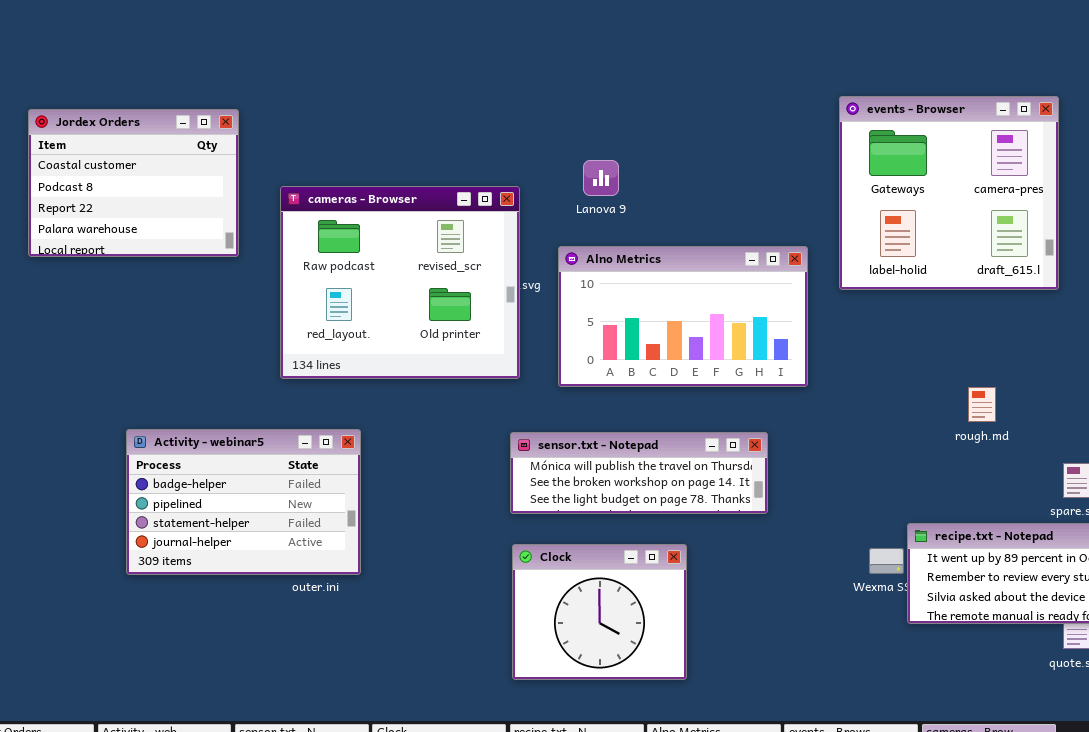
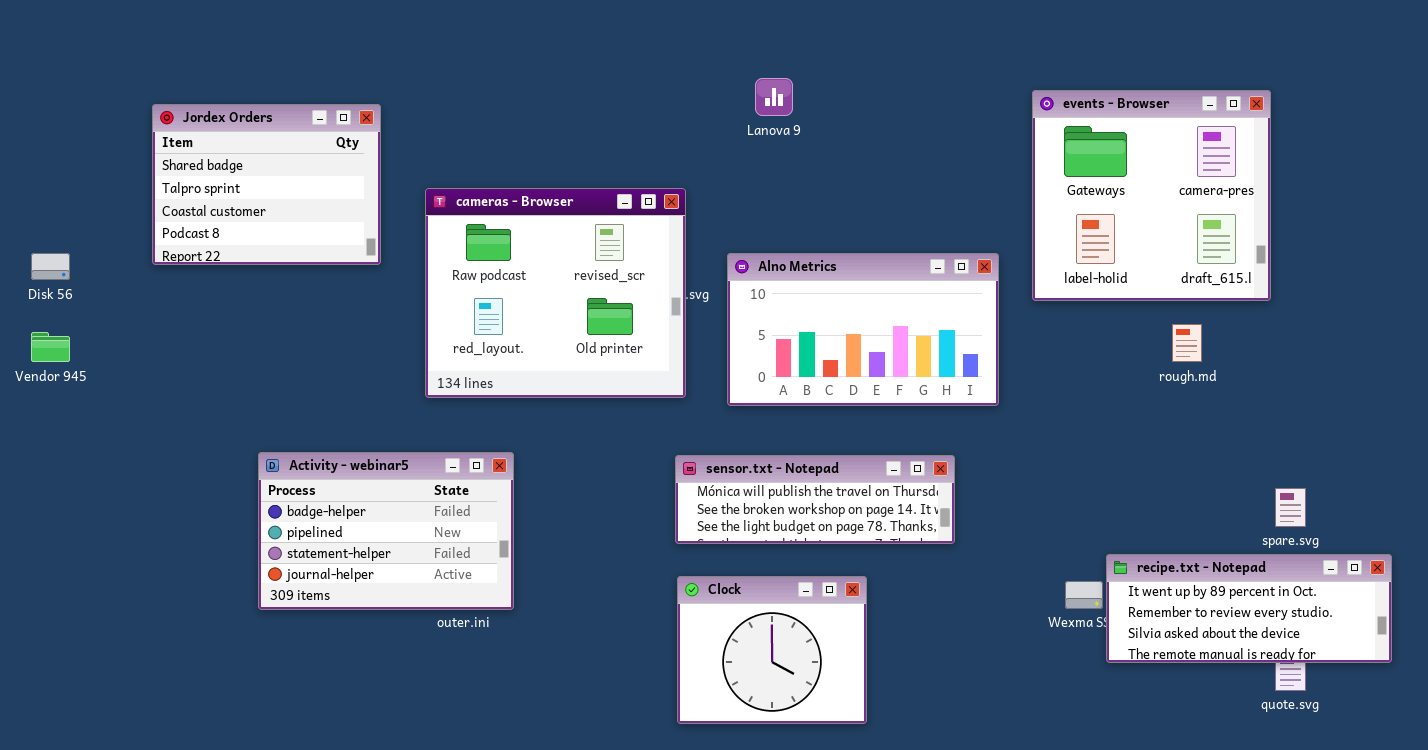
Jordex Orders: [28,109,239,257] -> [152,104,381,265], scrolled up 2 rows
Lanova 9: [583,160,619,196] -> [755,78,793,116], moved
rough.md: [968,387,996,422] -> [1172,324,1202,362], moved

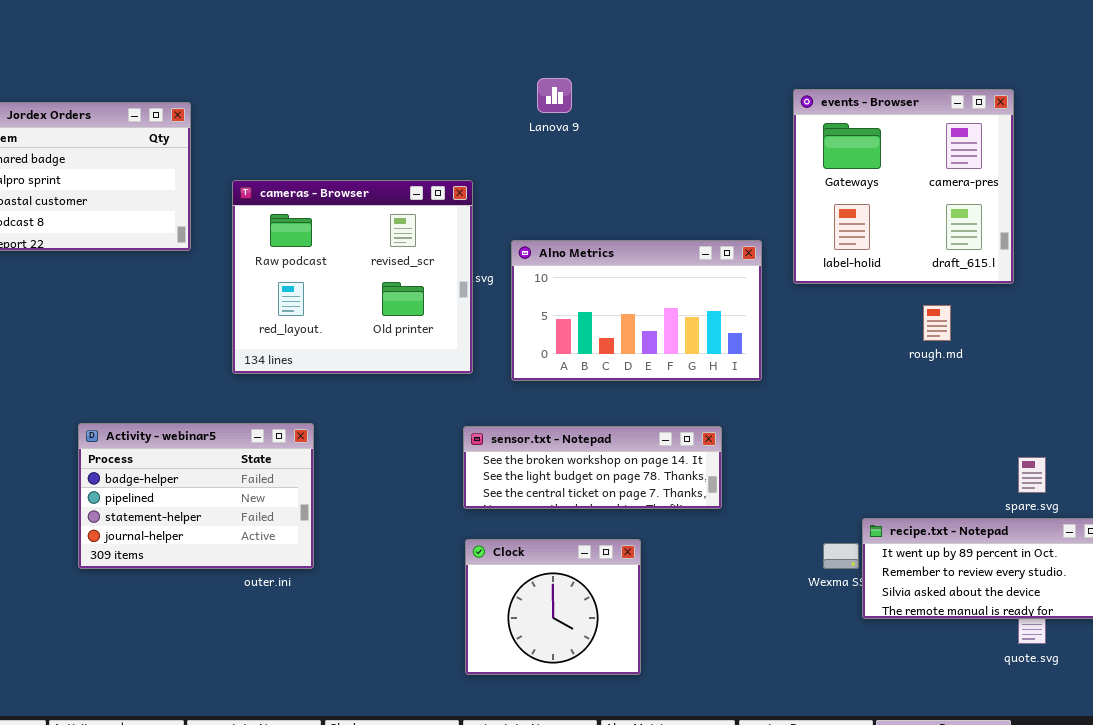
sensor.txt - Notepad: [675,455,955,544] -> [463,426,722,509], scrolled down 1 row

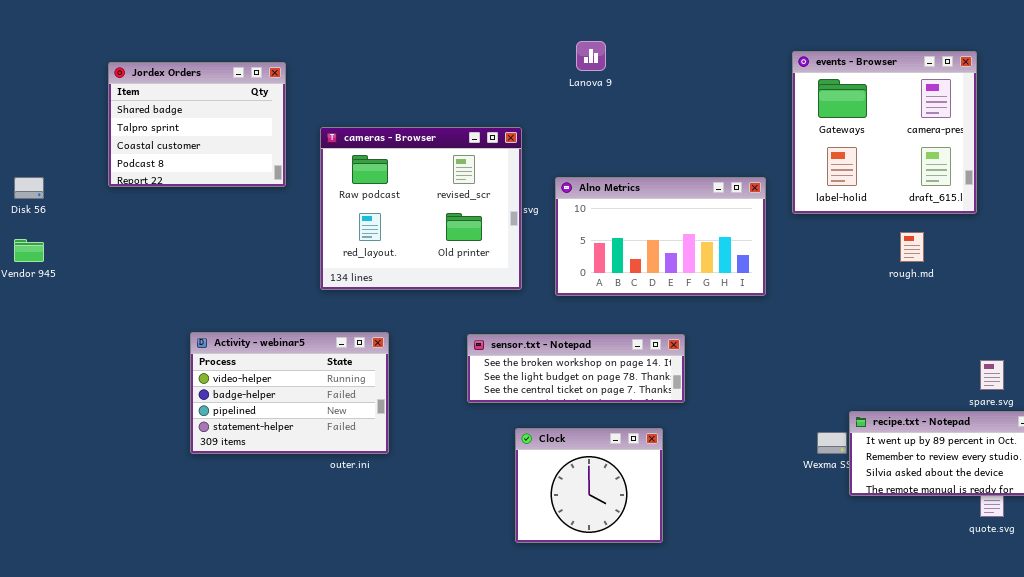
Activity - webinar5: [78,423,314,569] -> [190,332,389,454], scrolled up 1 row
sensor.txt - Notepad: [463,426,722,509] -> [467,334,685,403], moved

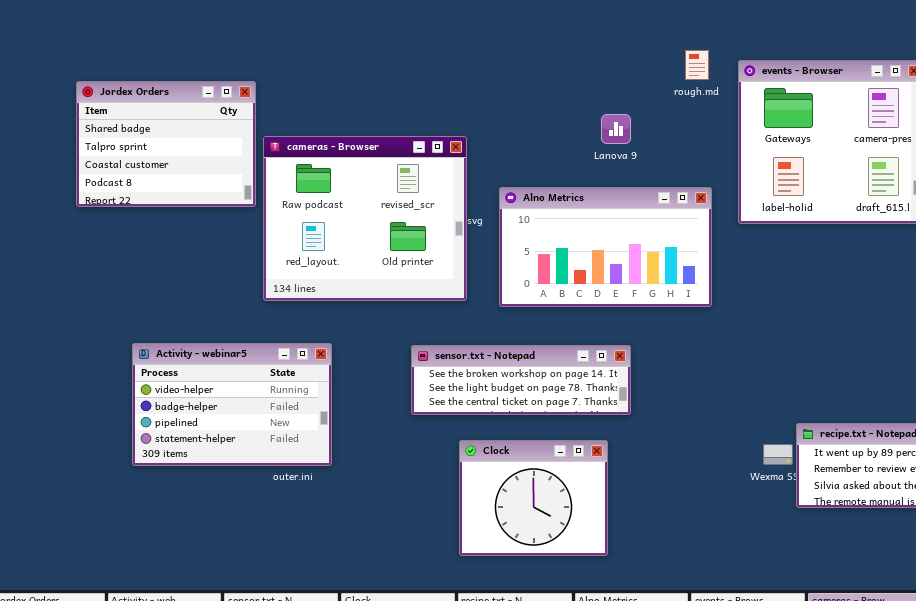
Lanova 9: [576,41,606,71] -> [601,114,631,144], moved
Jordex Orders: [108,62,286,187] -> [76,81,256,207], moved
rough.md: [900,232,924,262] -> [685,50,709,80], moved

